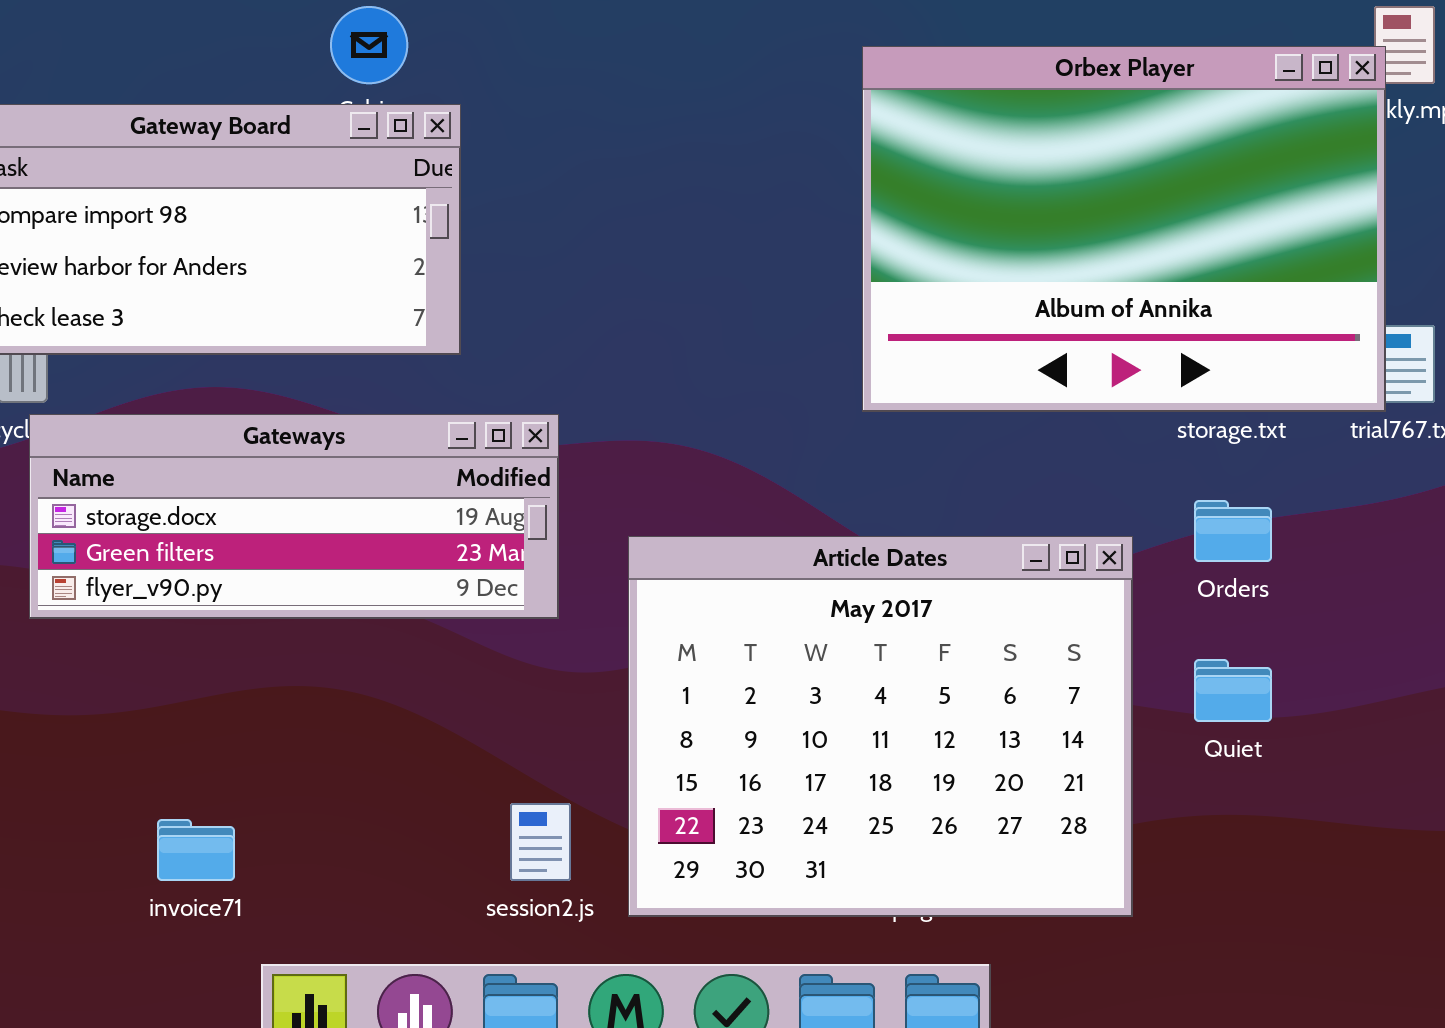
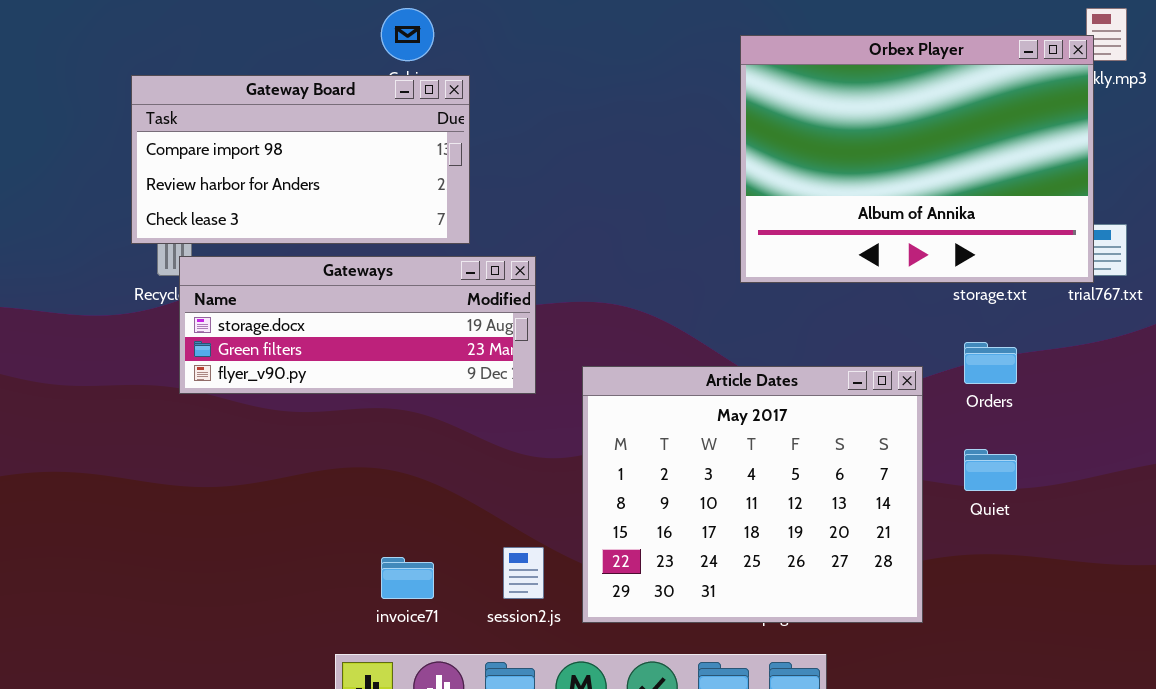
Gateways: [29,414,559,619] -> [179,256,536,394], moved
invoice71: [157,819,235,881] -> [381,557,434,599], moved

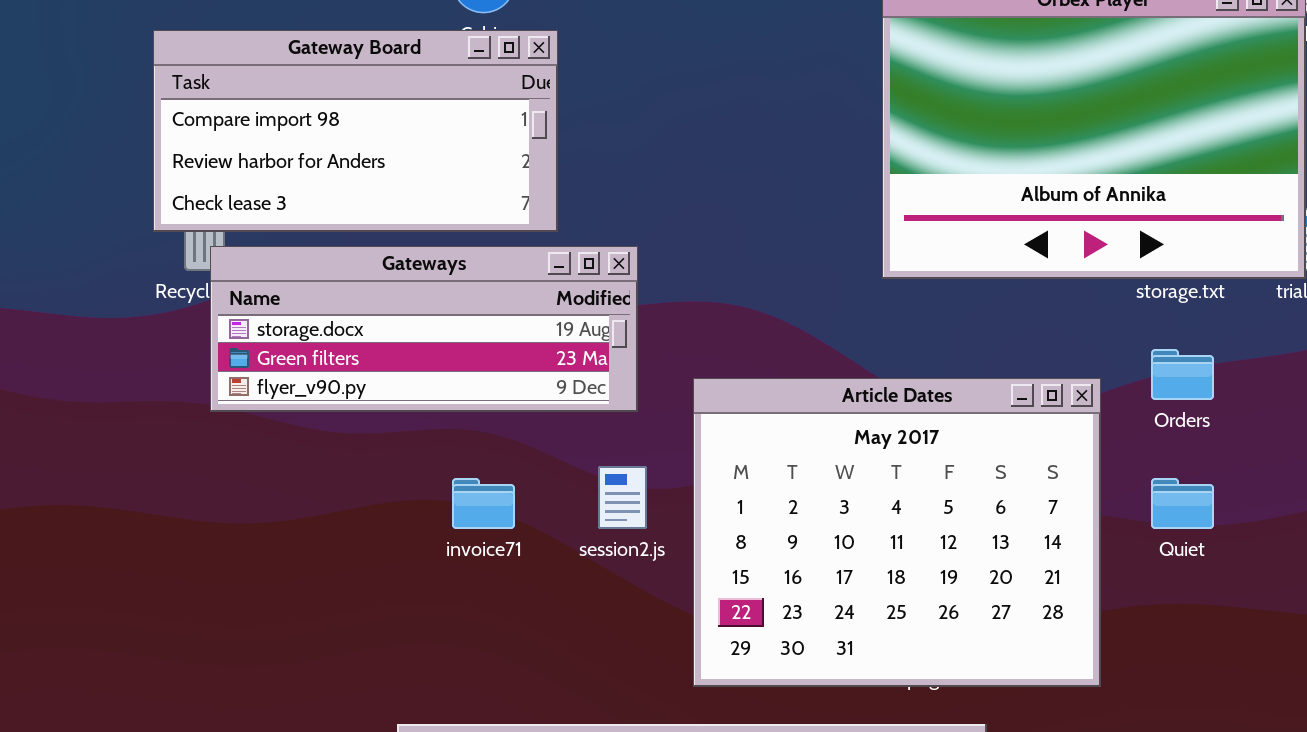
session2.js: [503,547,544,599] -> [598,466,647,529], moved
invoice71: [381,557,434,599] -> [452,478,515,529], moved

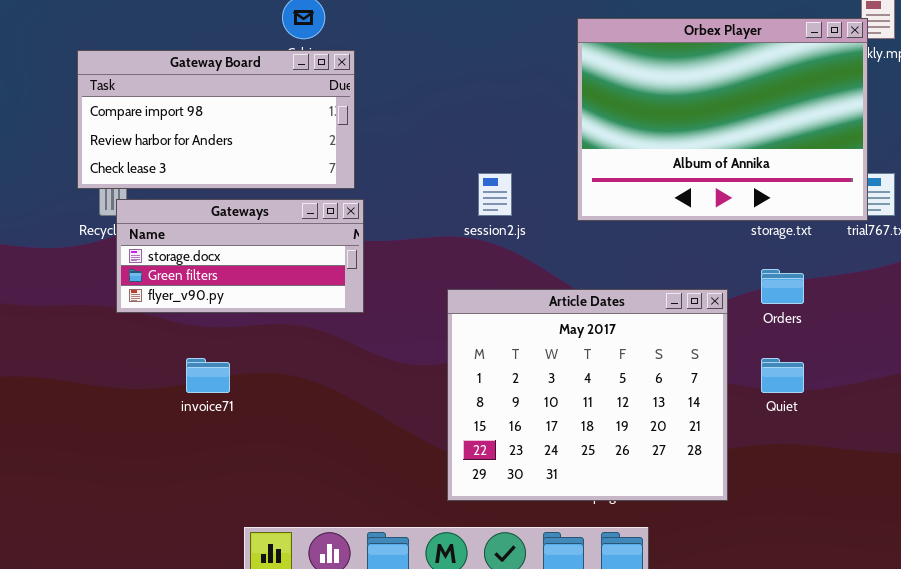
Gateways: [210,246,638,412] -> [116,199,364,313], resized
session2.js: [598,466,647,529] -> [478,173,512,216], moved
invoice71: [452,478,515,529] -> [186,358,230,393], moved

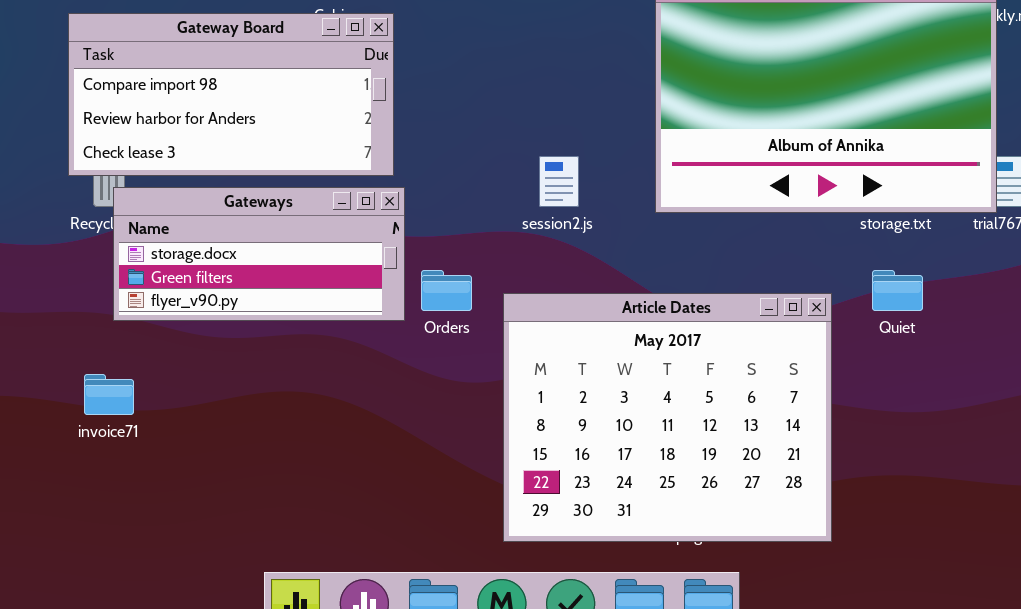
Orders: [761,269,804,304] -> [421,270,472,311], moved
invoice71: [186,358,230,393] -> [84,374,134,415], moved
Quiet: [761,358,804,393] -> [872,270,923,311], moved

